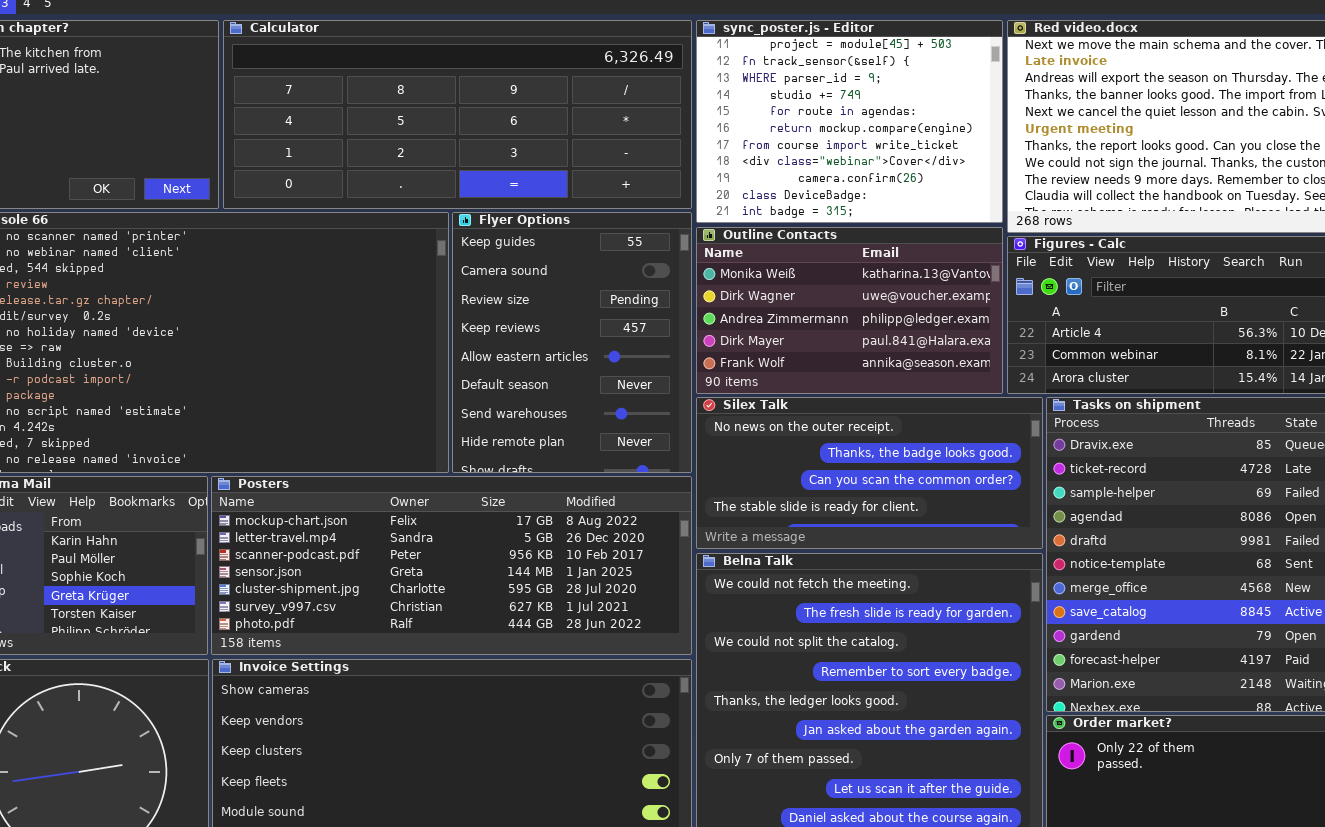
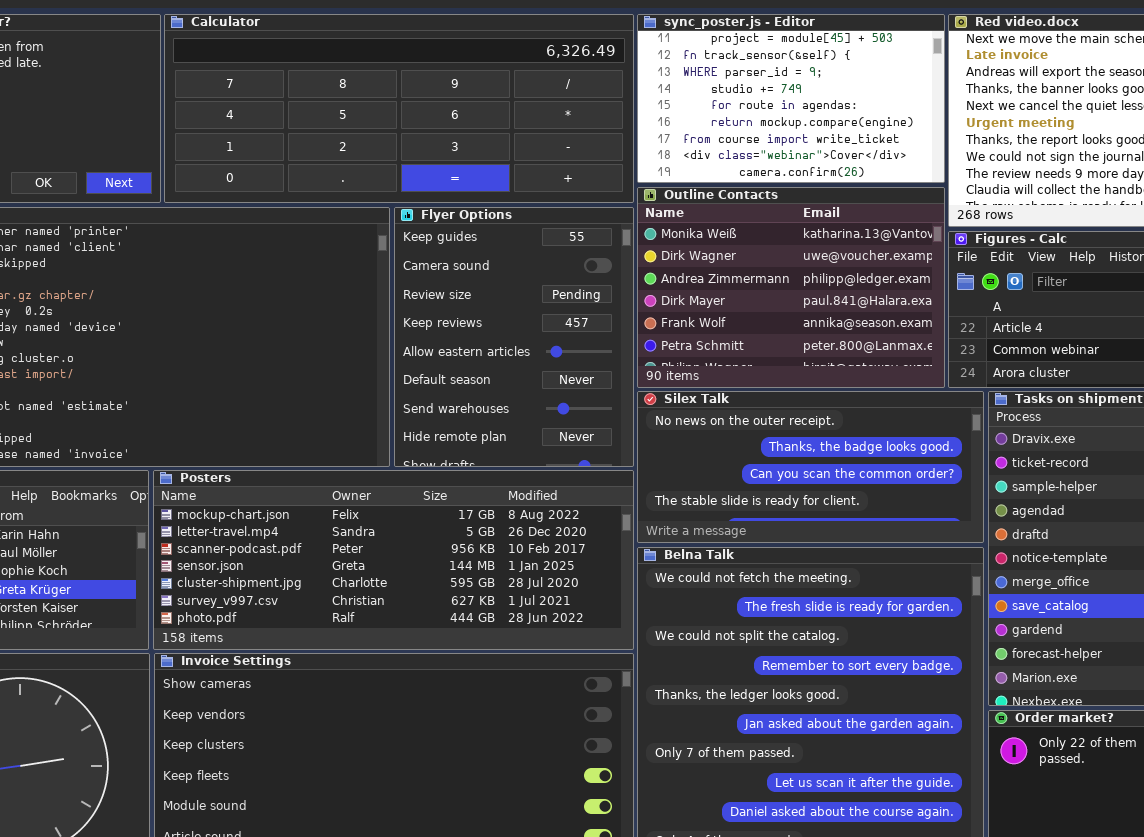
sync_poster.js - Editor: [696,20,1003,223] -> [637,14,945,183], resized
Outline Contacts: [696,227,1003,394] -> [637,187,945,388], resized

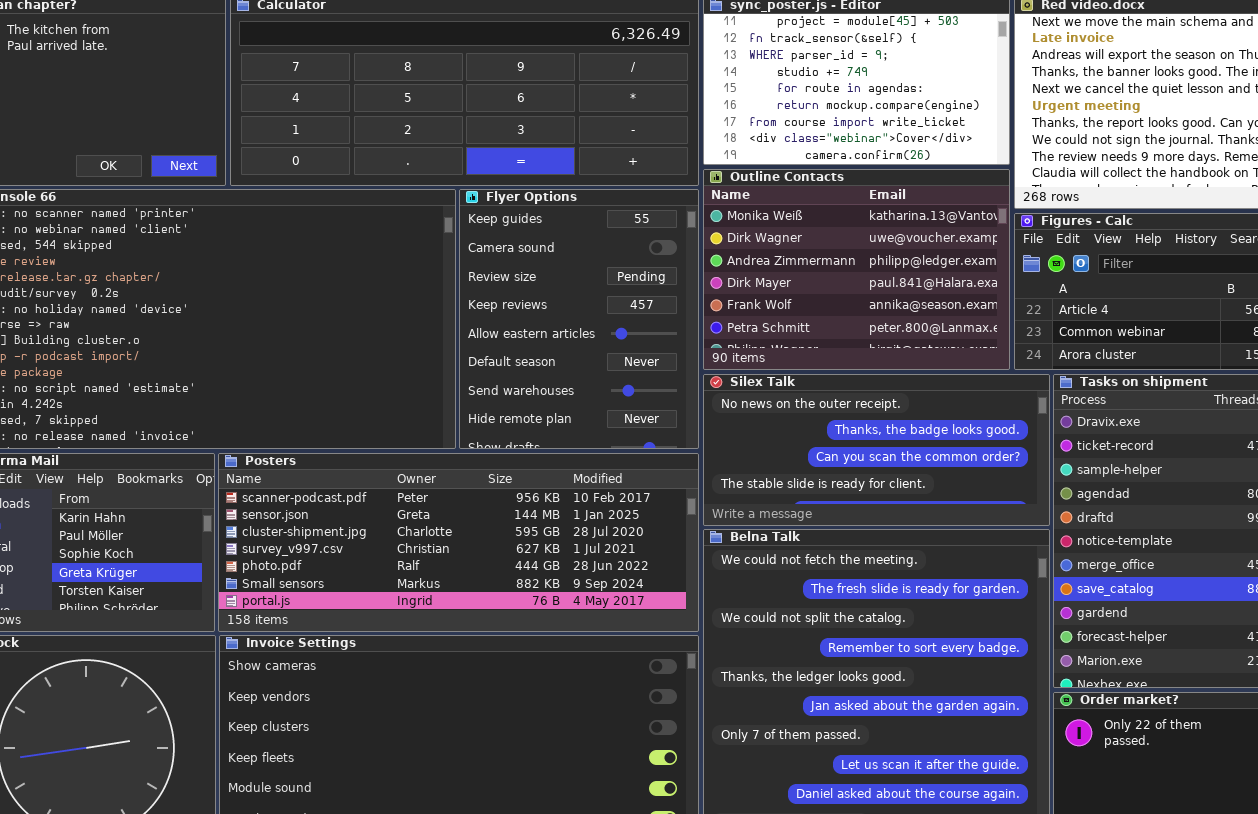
Posters: [153,470,634,650] -> [218,453,699,632], scrolled down 2 rows

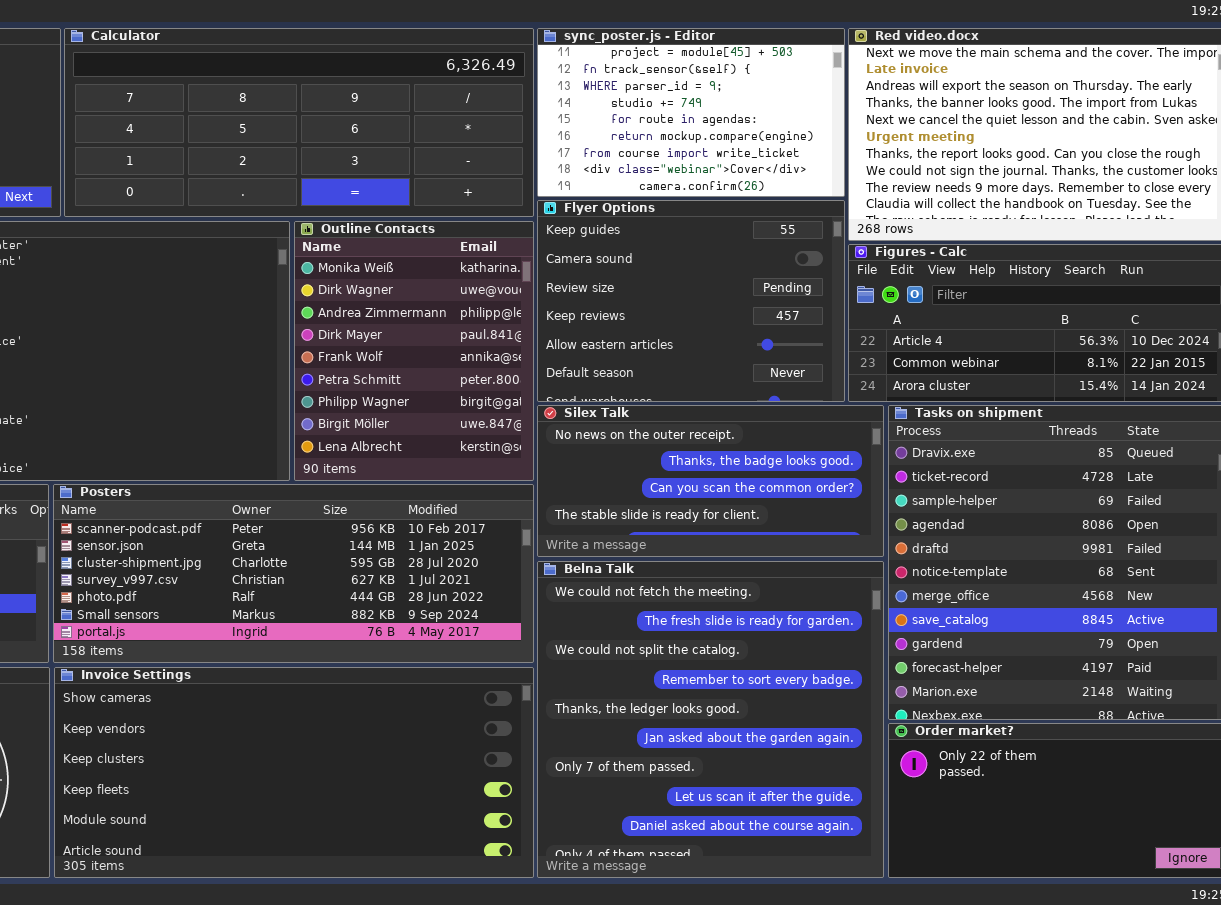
Outline Contacts: [703,169,1010,370] -> [294,221,534,481], moved, resized
Flyer Options: [459,189,699,449] -> [537,200,845,402], moved, resized

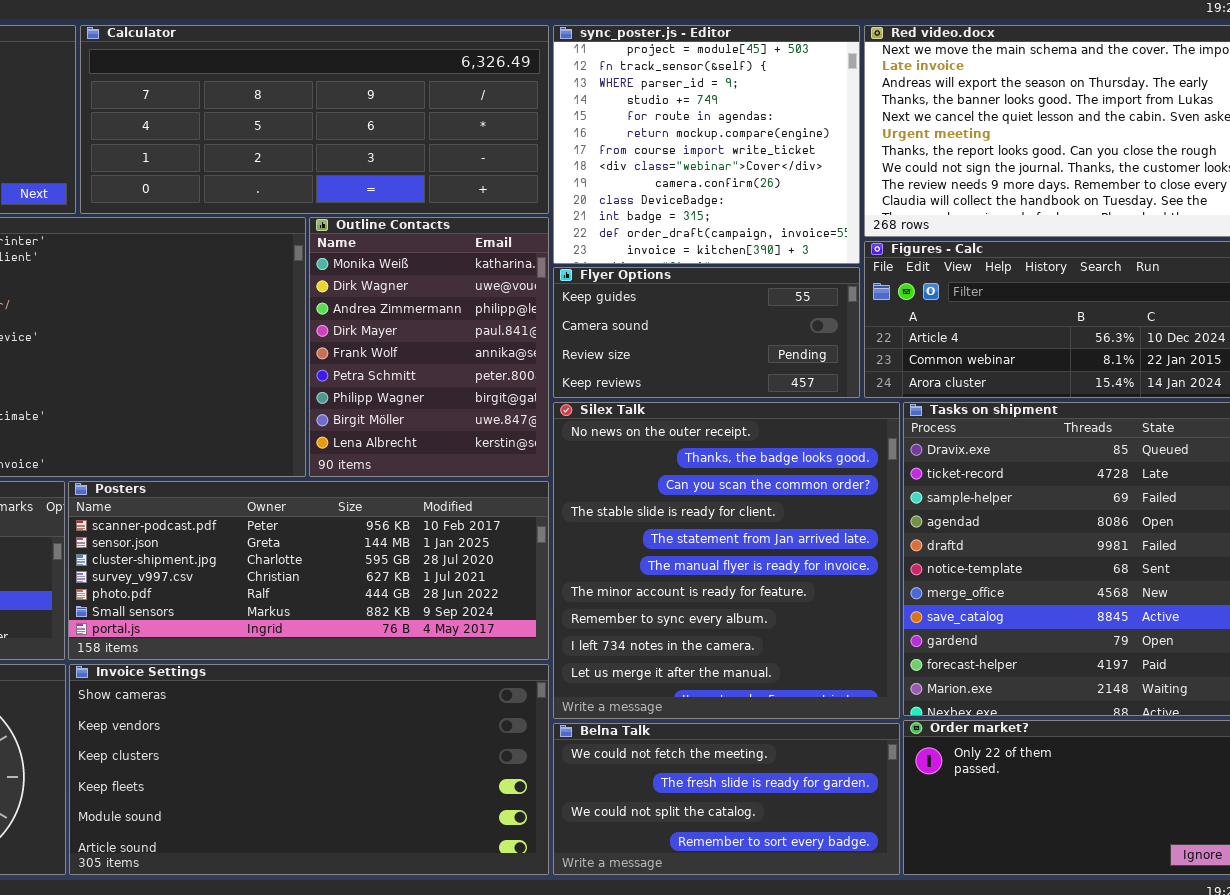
sync_poster.js - Editor: [537,28,845,197] -> [553,25,860,264], resized
Flyer Options: [537,200,845,402] -> [553,267,860,398], resized
Silex Talk: [537,405,884,557] -> [553,402,900,719], resized
Belna Talk: [537,561,884,878] -> [553,723,900,875], resized

